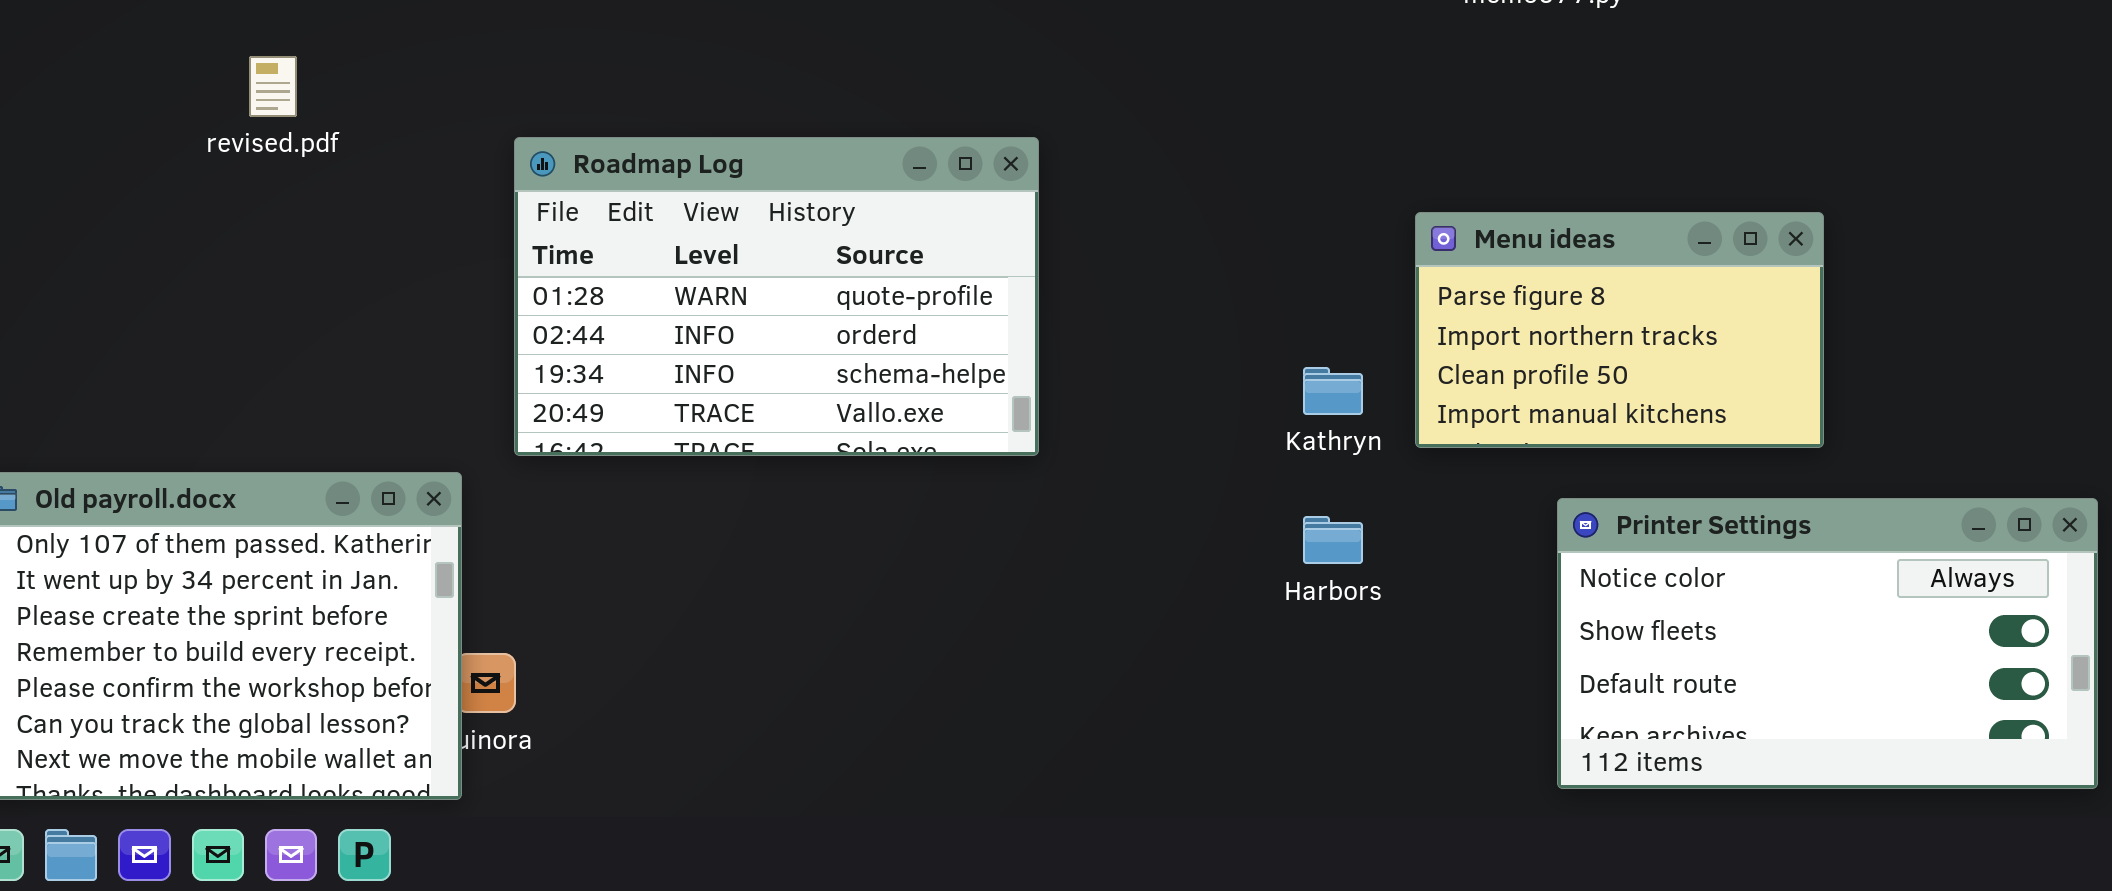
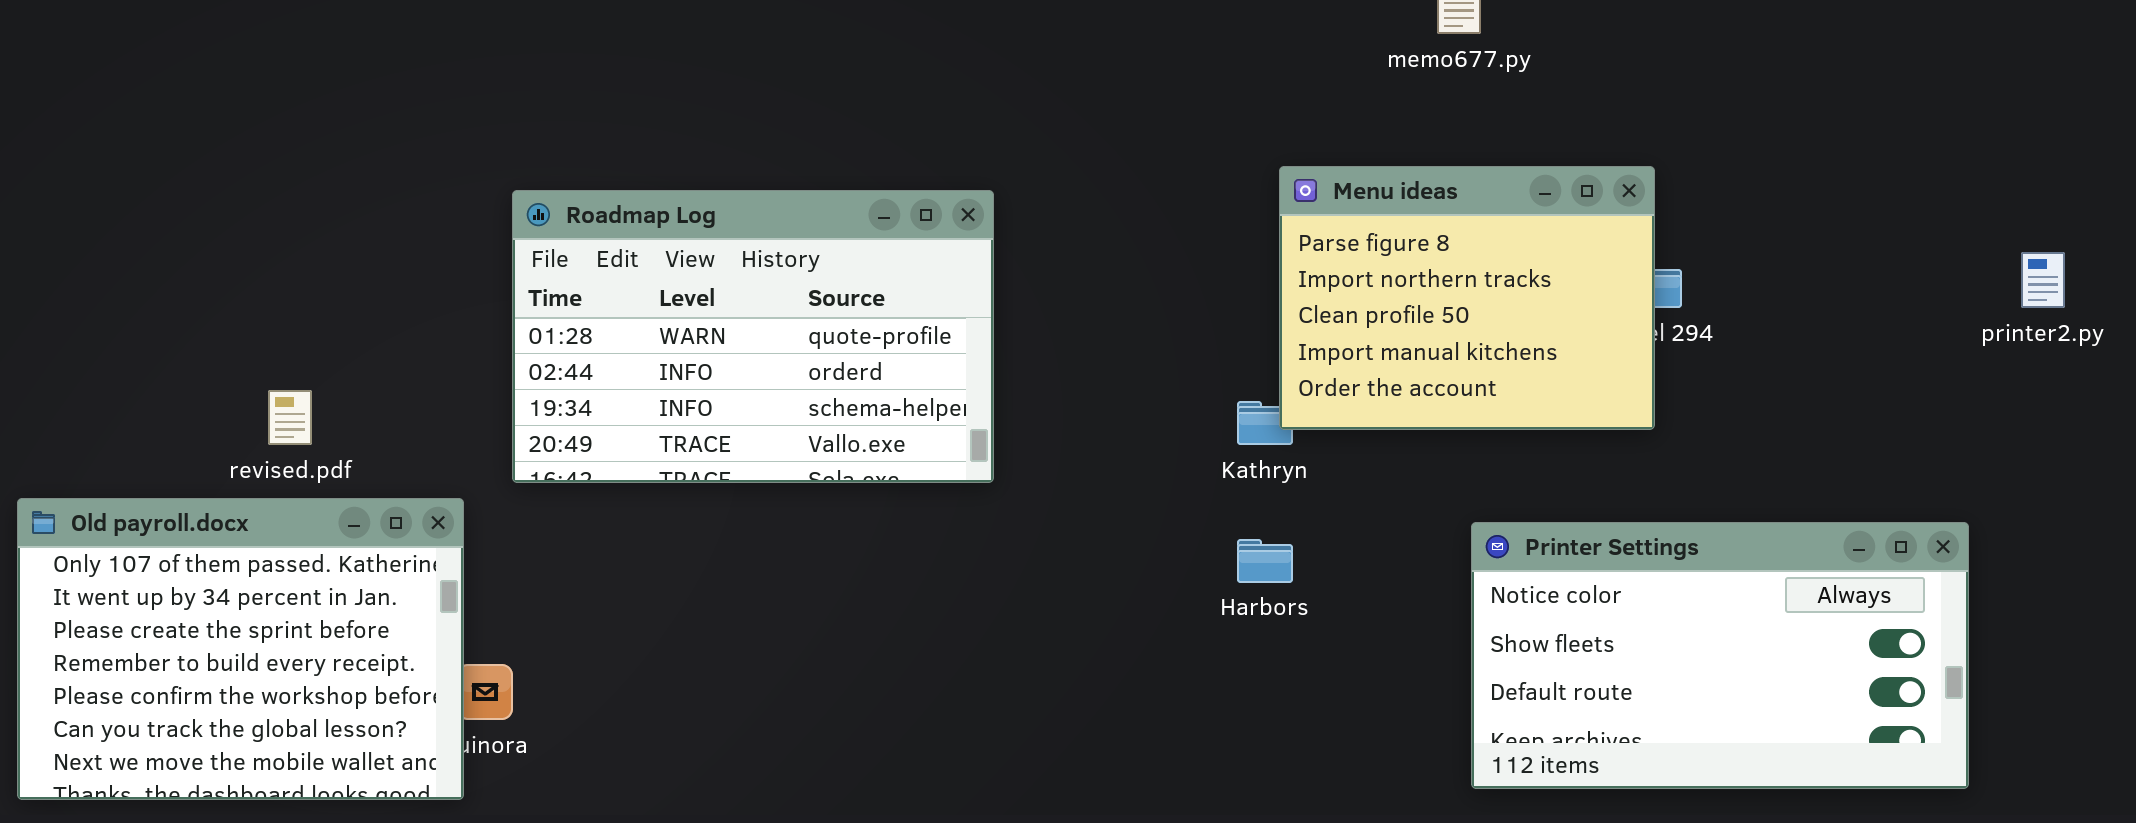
revised.pdf: [249,56,297,117] -> [268,390,312,445], moved
Menu ideas: [1415,212,1824,448] -> [1279,166,1655,430], moved, resized

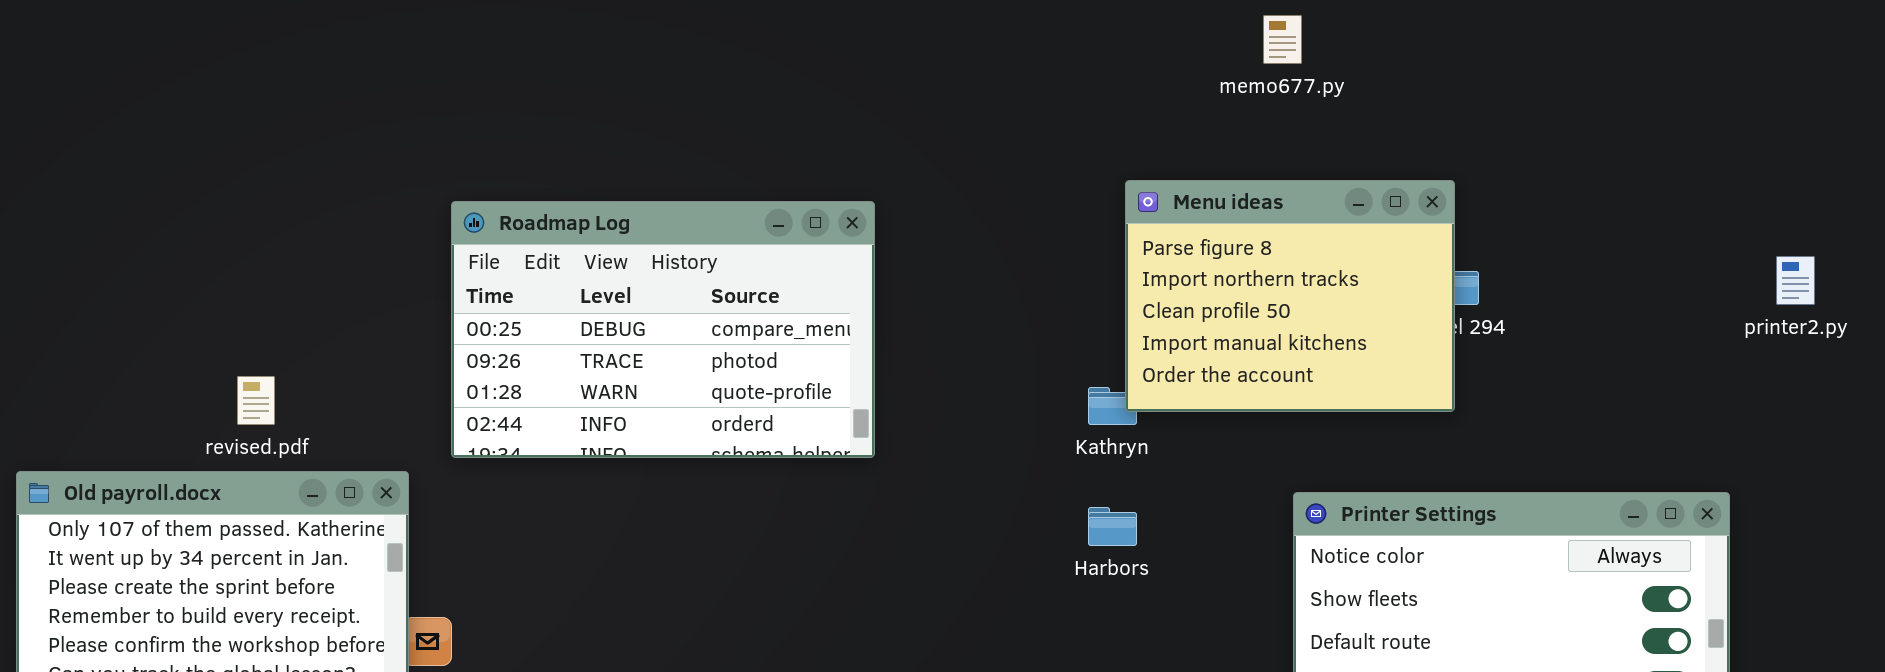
Roadmap Log: [512,190,994,483] -> [451,201,875,458], scrolled up 2 rows

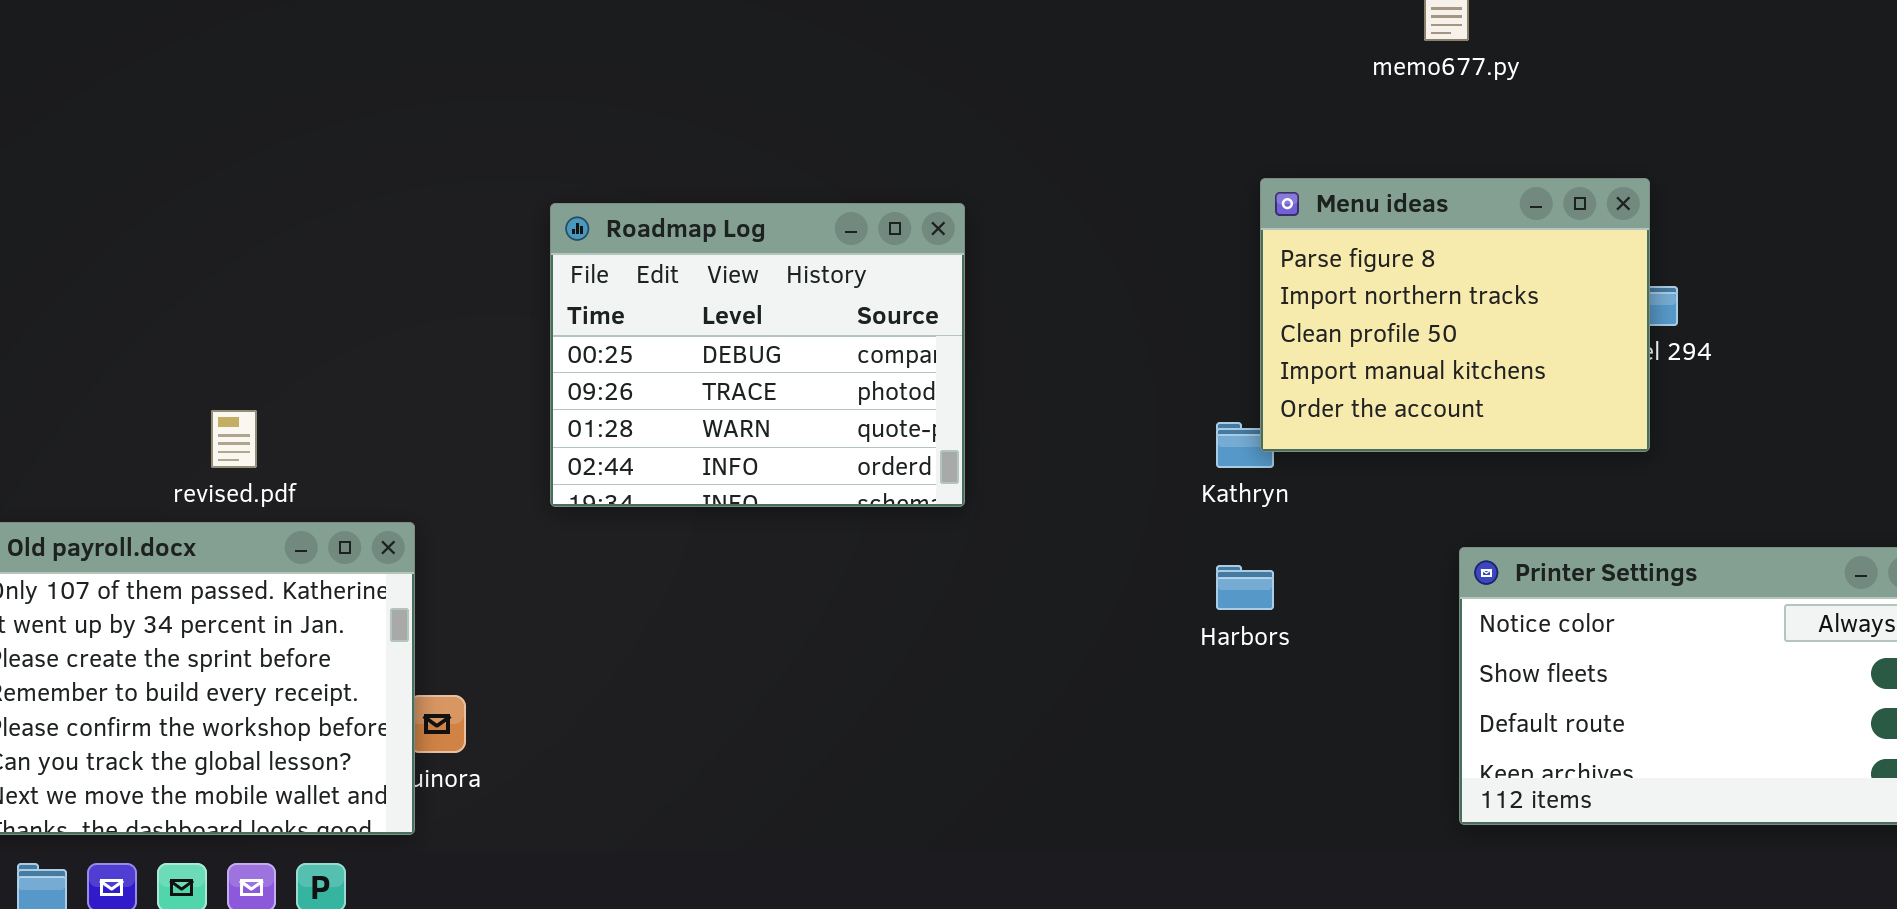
Roadmap Log: [451,201,875,458] -> [550,203,965,507], resized

